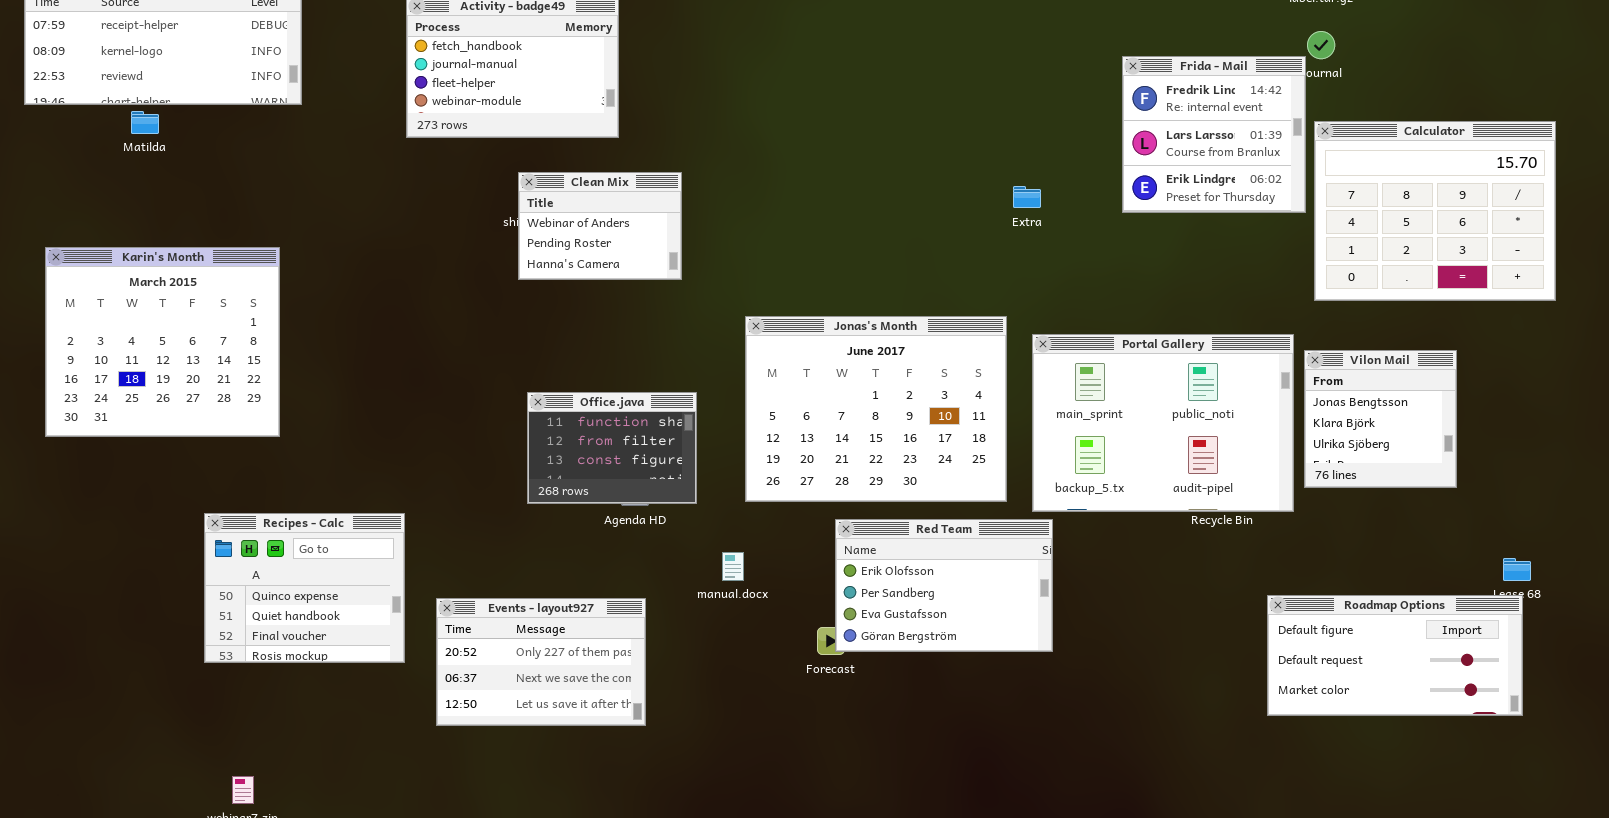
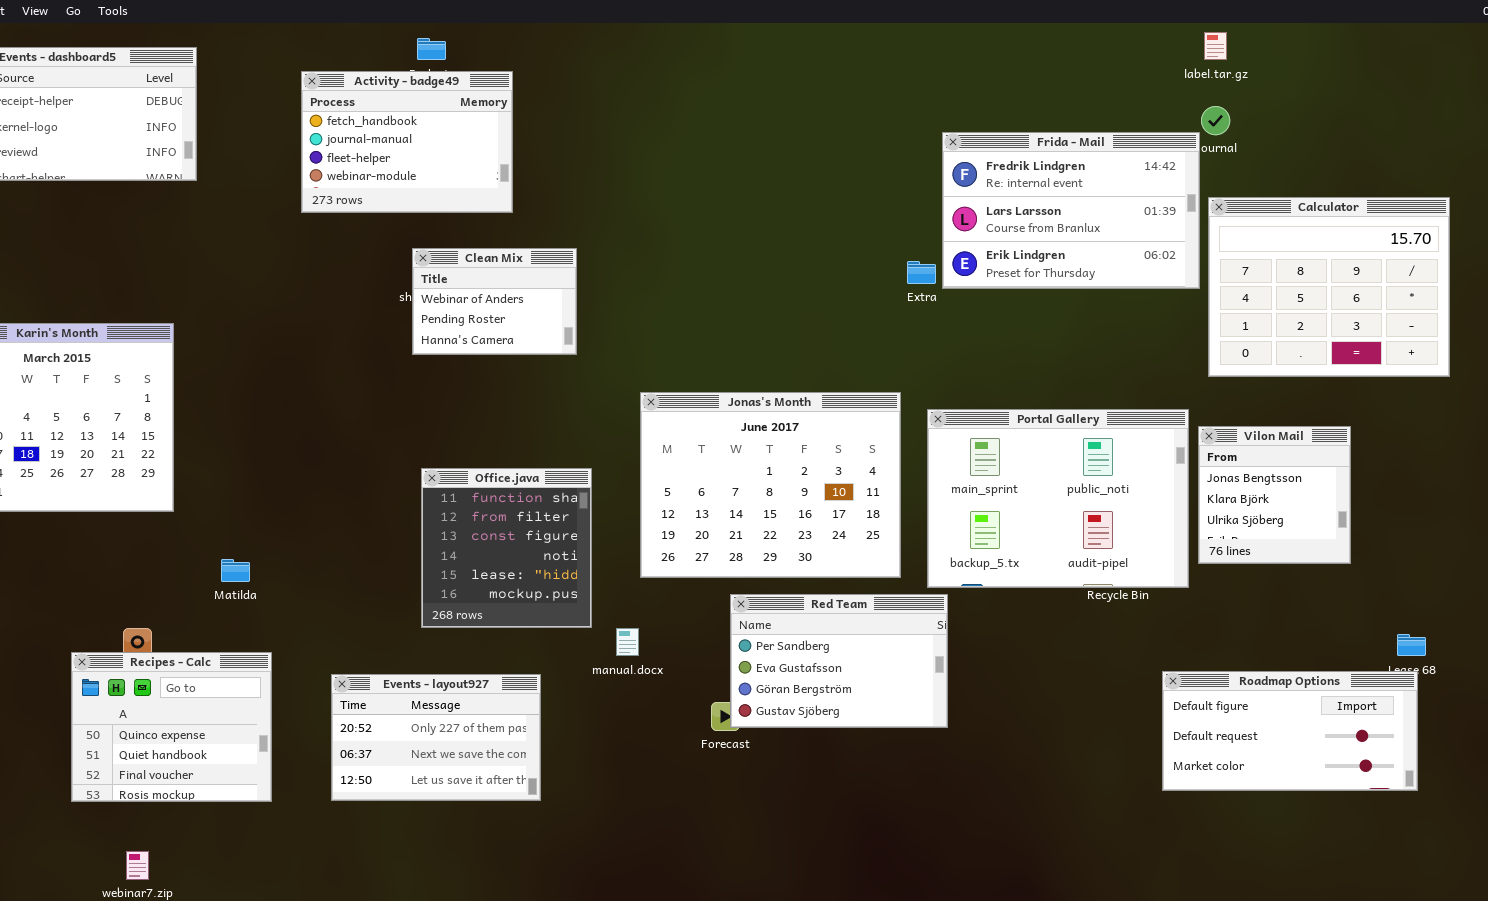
Frida - Mail: [1122,56,1306,213] -> [942,132,1200,289], resized
Matilda: [131,111,159,134] -> [221,559,250,582], moved
Office.java: [527,392,697,504] -> [421,468,592,628], resized
Recipes - Calc: [204,513,405,663] -> [71,652,272,802], moved
Red Team: [835,519,1053,652] -> [730,594,948,728], scrolled down 1 row

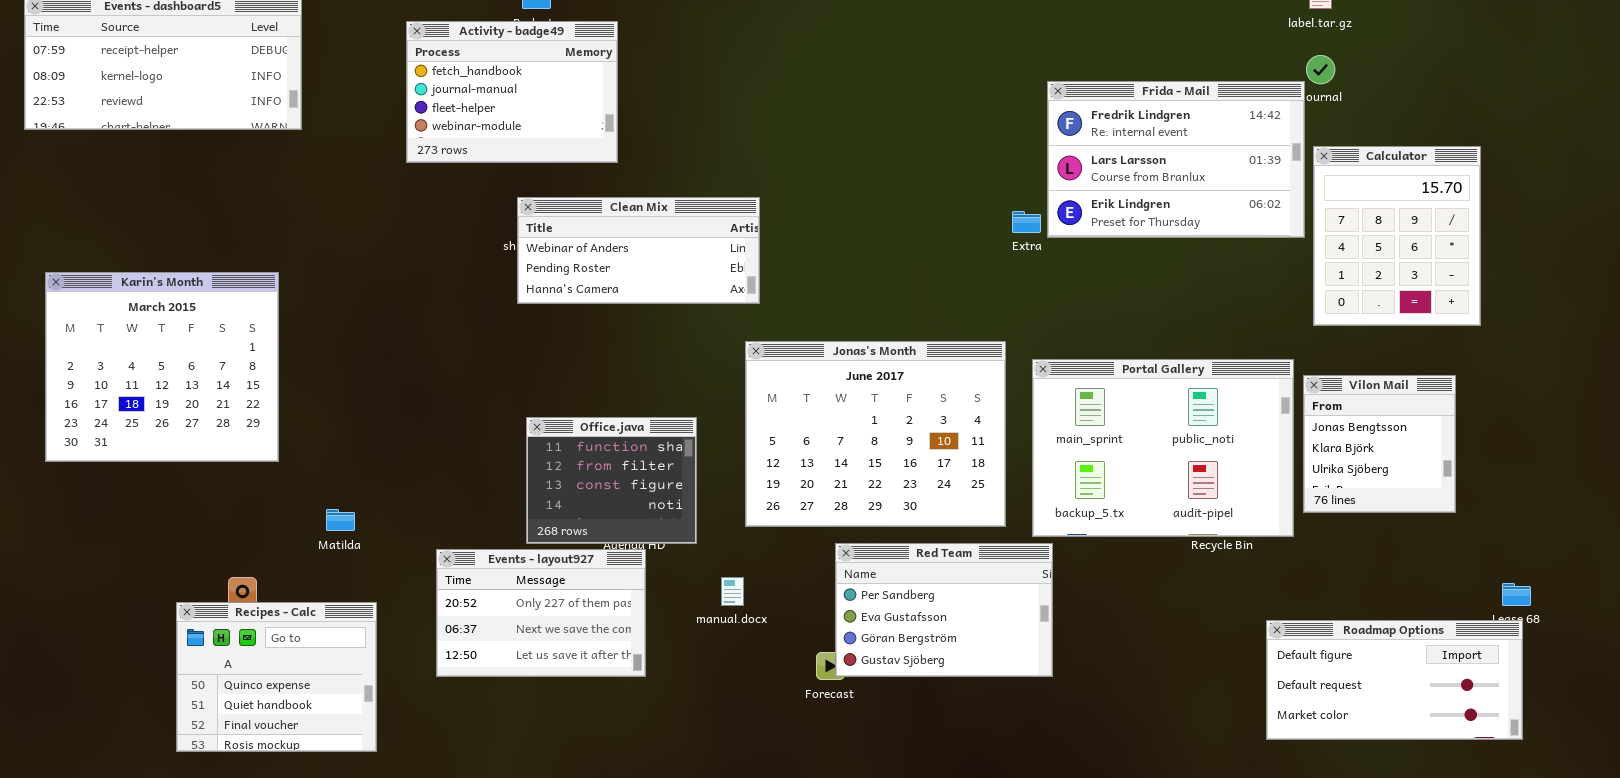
Calculator: [1208,197,1450,377] -> [1313,146,1481,326], resized
Clean Mix: [412,248,577,355] -> [517,197,760,304], resized
Office.java: [421,468,592,628] -> [526,417,697,544], resized
Events - layout927: [331,674,541,801] -> [436,549,646,677], moved

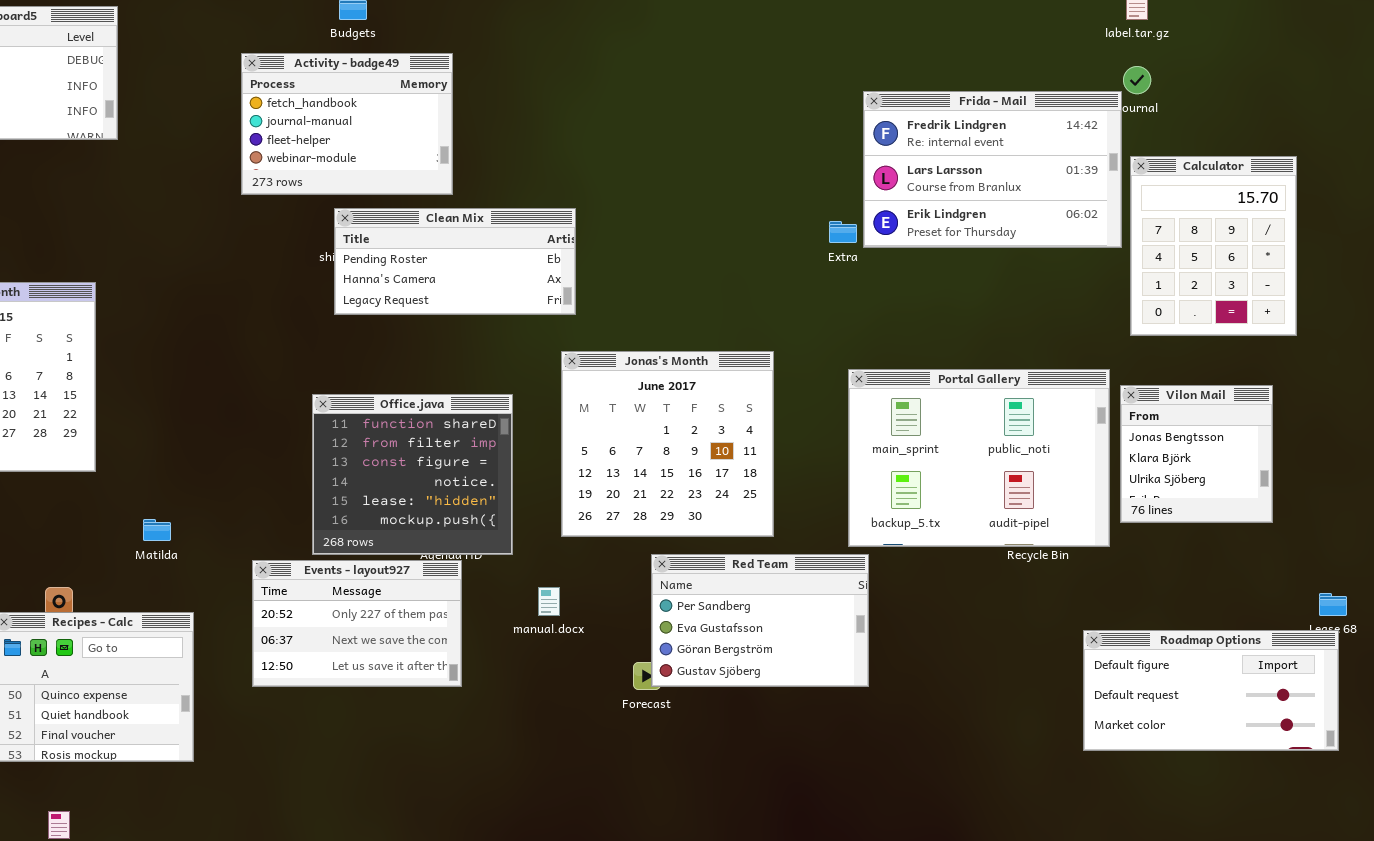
Activity - badge49: [406,21,618,163] -> [241,53,453,195], moved
Clean Mix: [517,197,760,304] -> [334,208,576,315], scrolled down 1 row
Jonas's Month: [745,341,1006,527] -> [561,351,774,537], resized
Office.java: [526,417,697,544] -> [312,394,513,555], resized

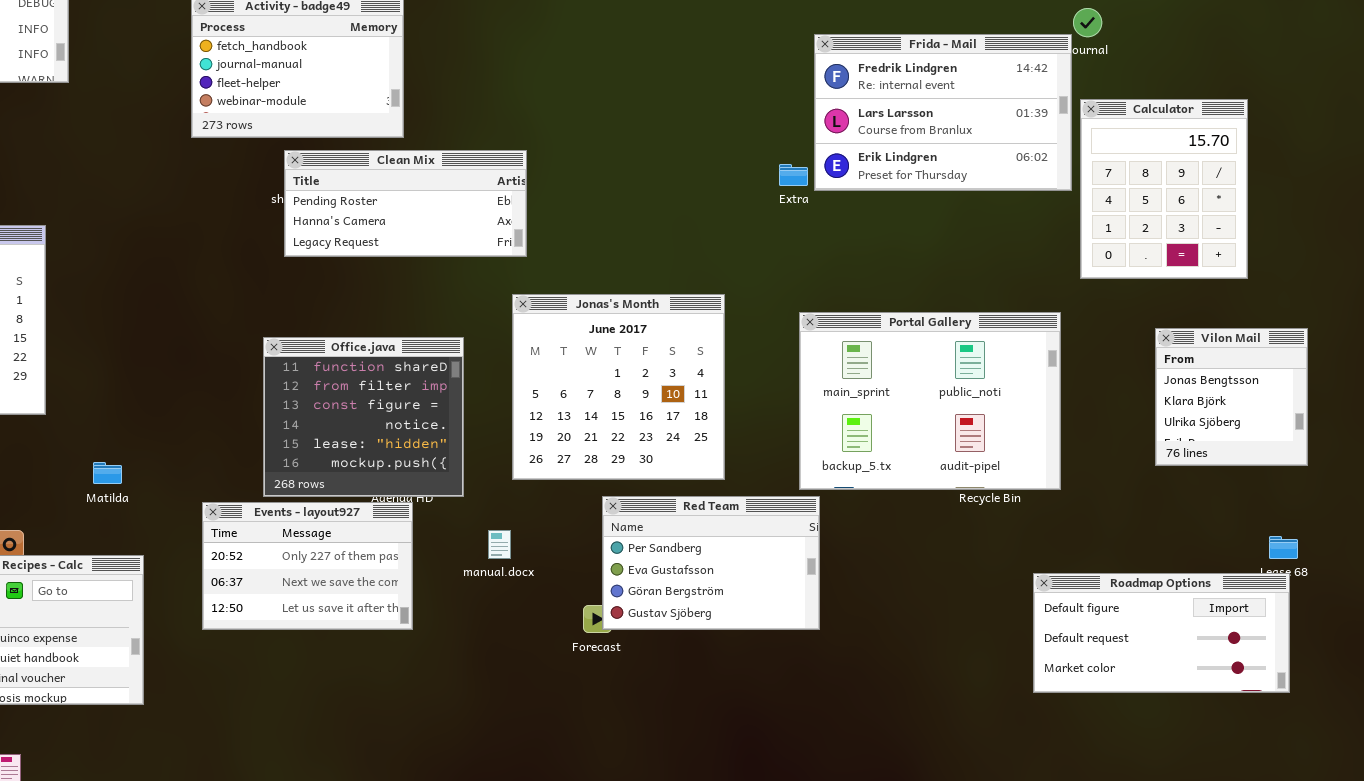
Vilon Mail: [1120,385,1273,523] -> [1155,328,1308,466], moved

